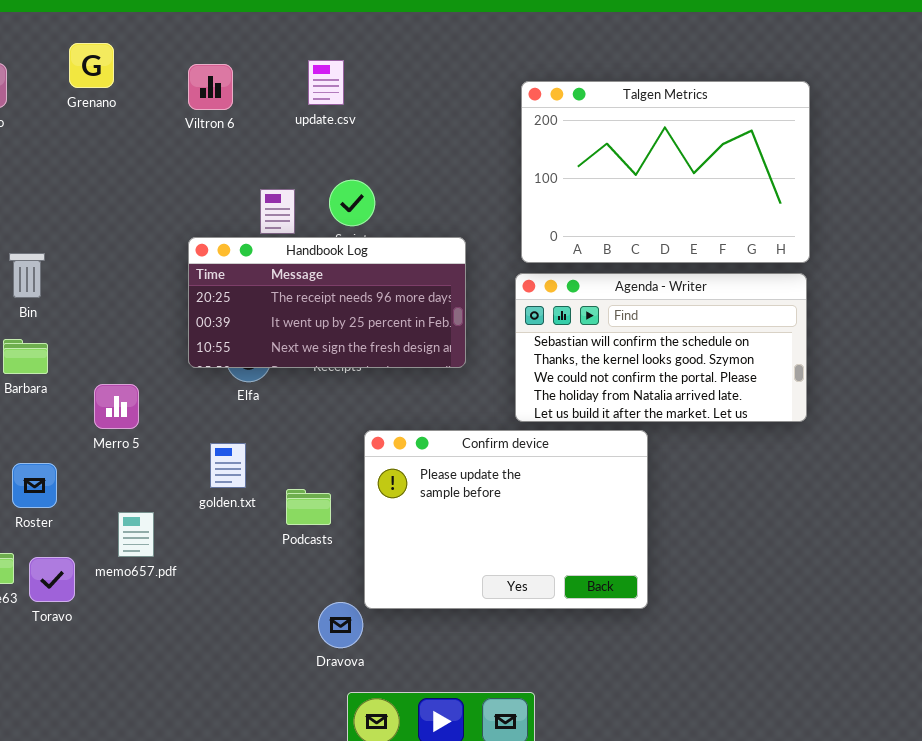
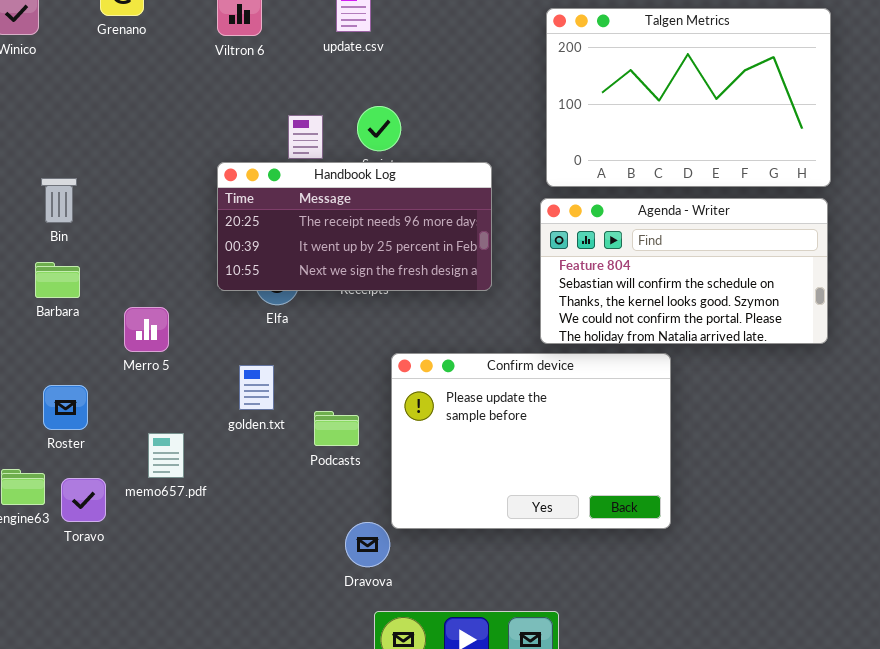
Agenda - Writer: [515,273,807,422] -> [540,198,828,344], scrolled up 1 row

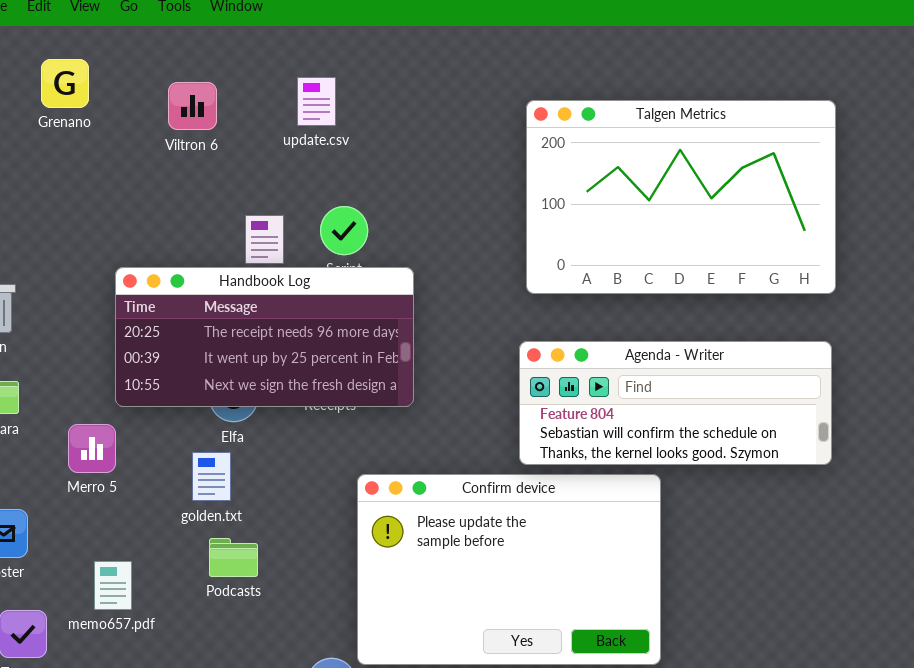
Handbook Log: [217,162,492,291] -> [115,267,414,407], moved
Agenda - Writer: [540,198,828,344] -> [519,341,832,465], resized
golden.txt: [239,365,274,410] -> [192,452,231,501], moved
Podcasts: [314,411,359,446] -> [209,538,258,577], moved

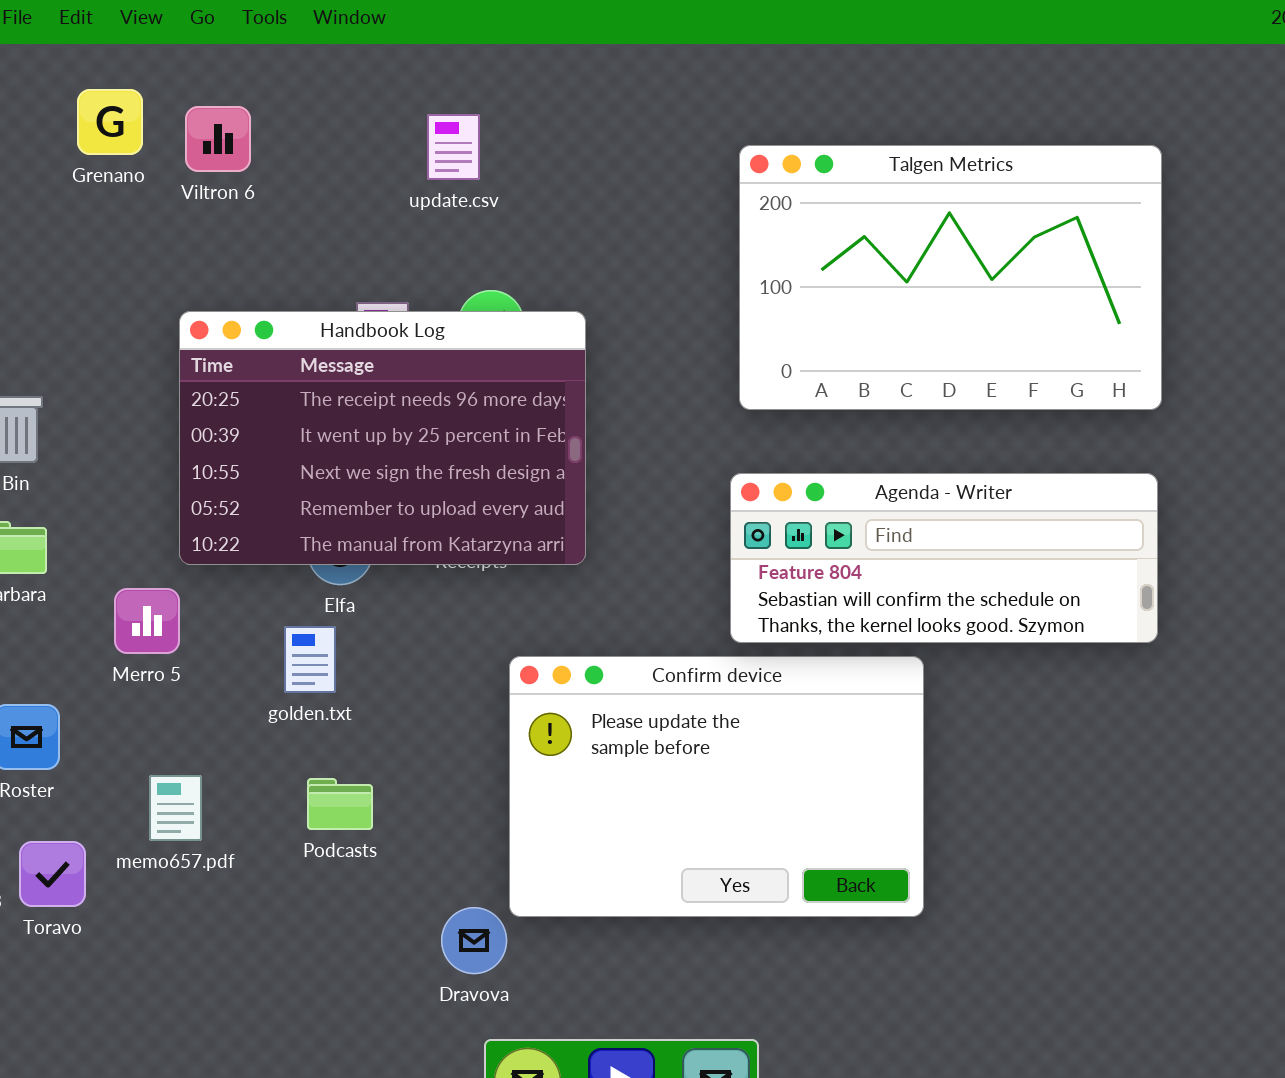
Viltron 6: [168,82,217,130] -> [185,106,251,172], moved
Handbook Log: [115,267,414,407] -> [179,311,586,565], resized
Podcasts: [209,538,258,577] -> [307,778,373,830], moved

